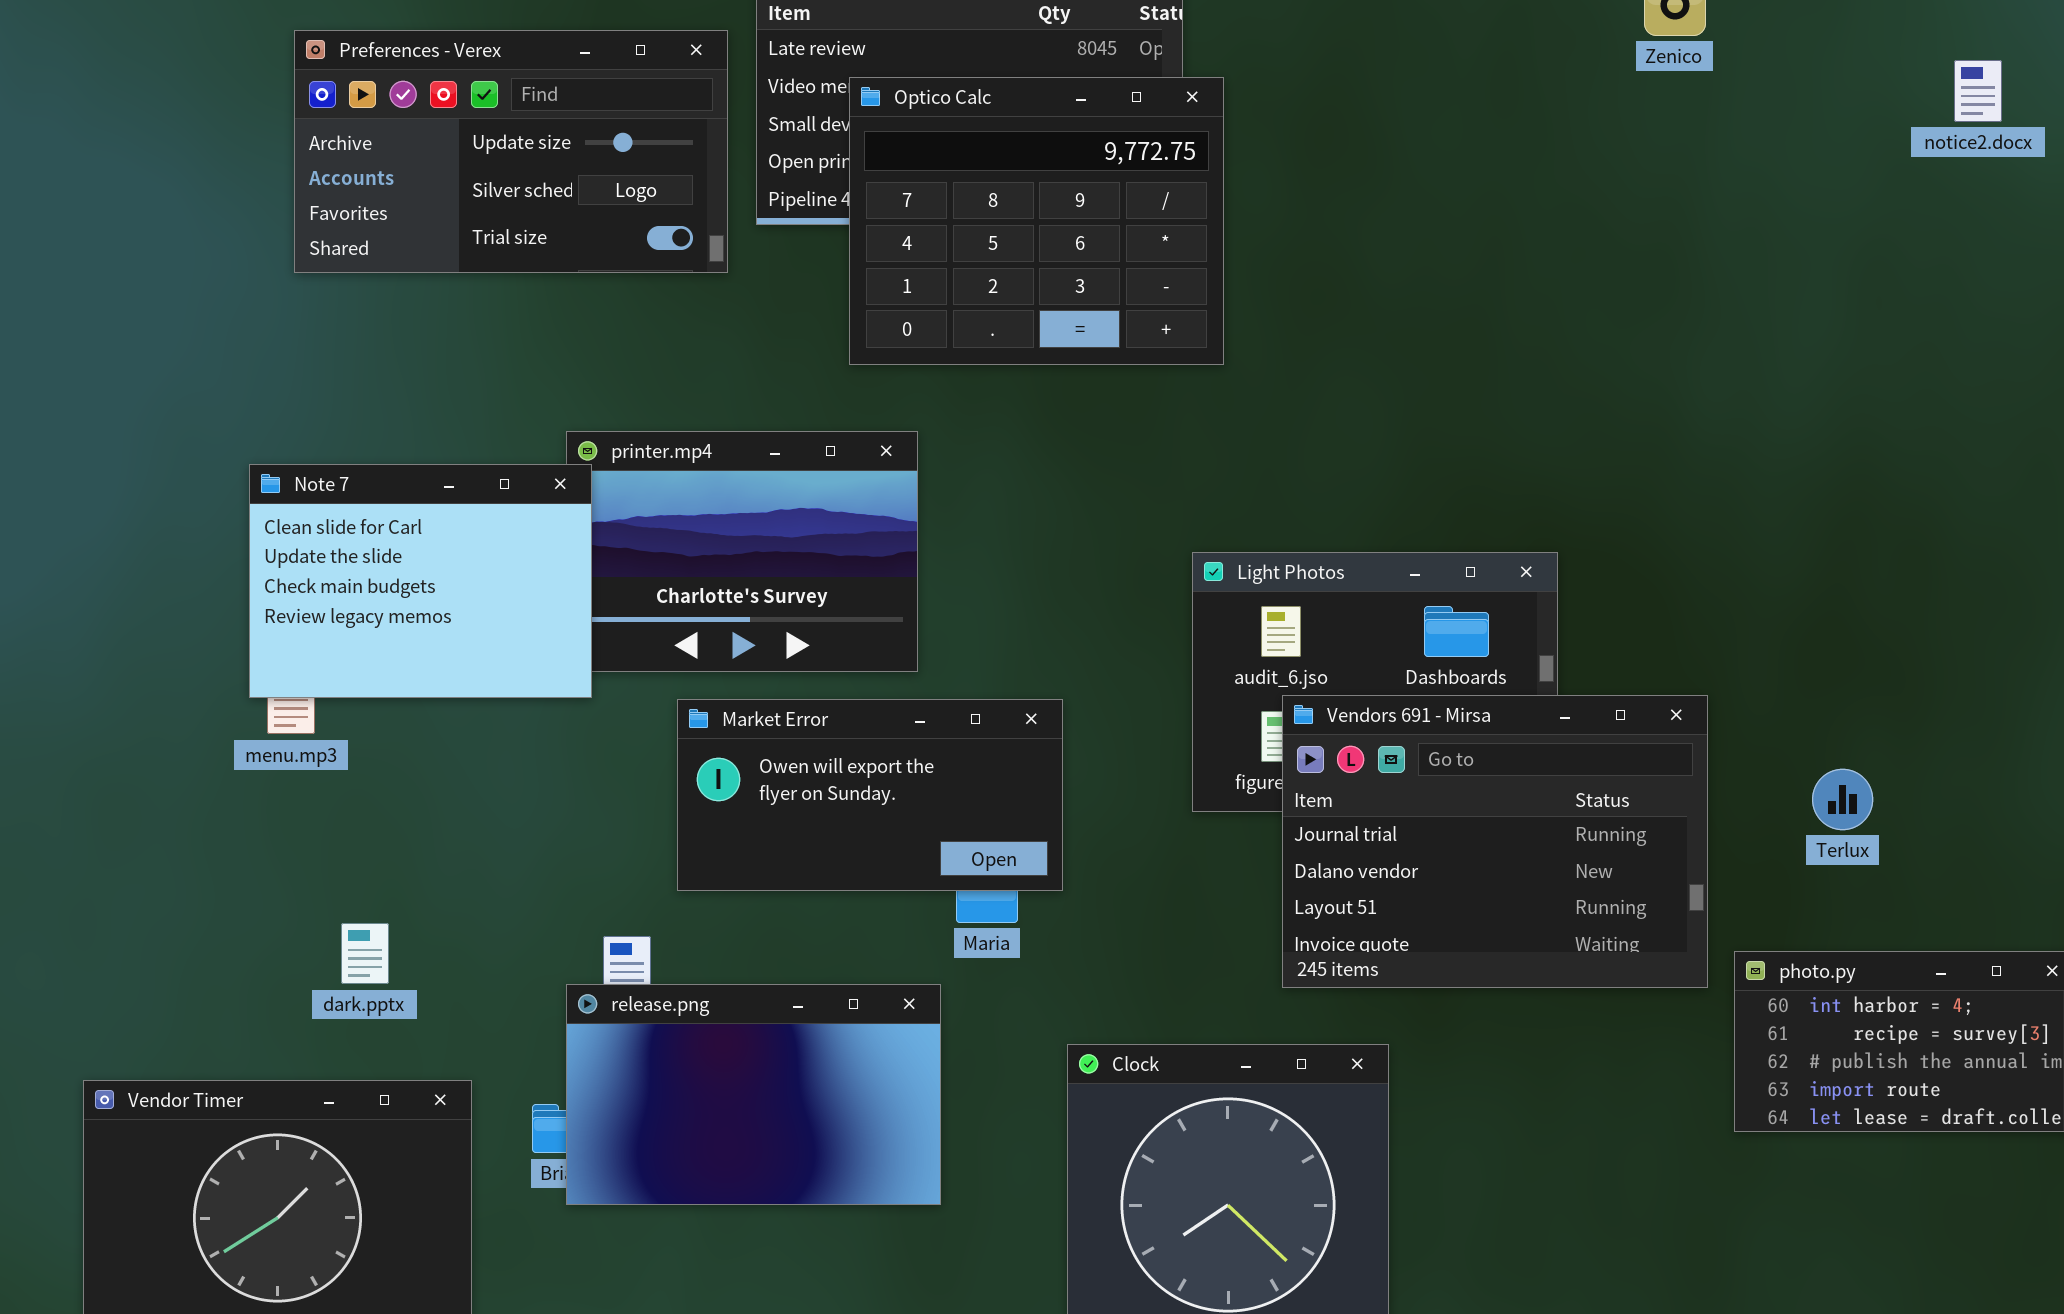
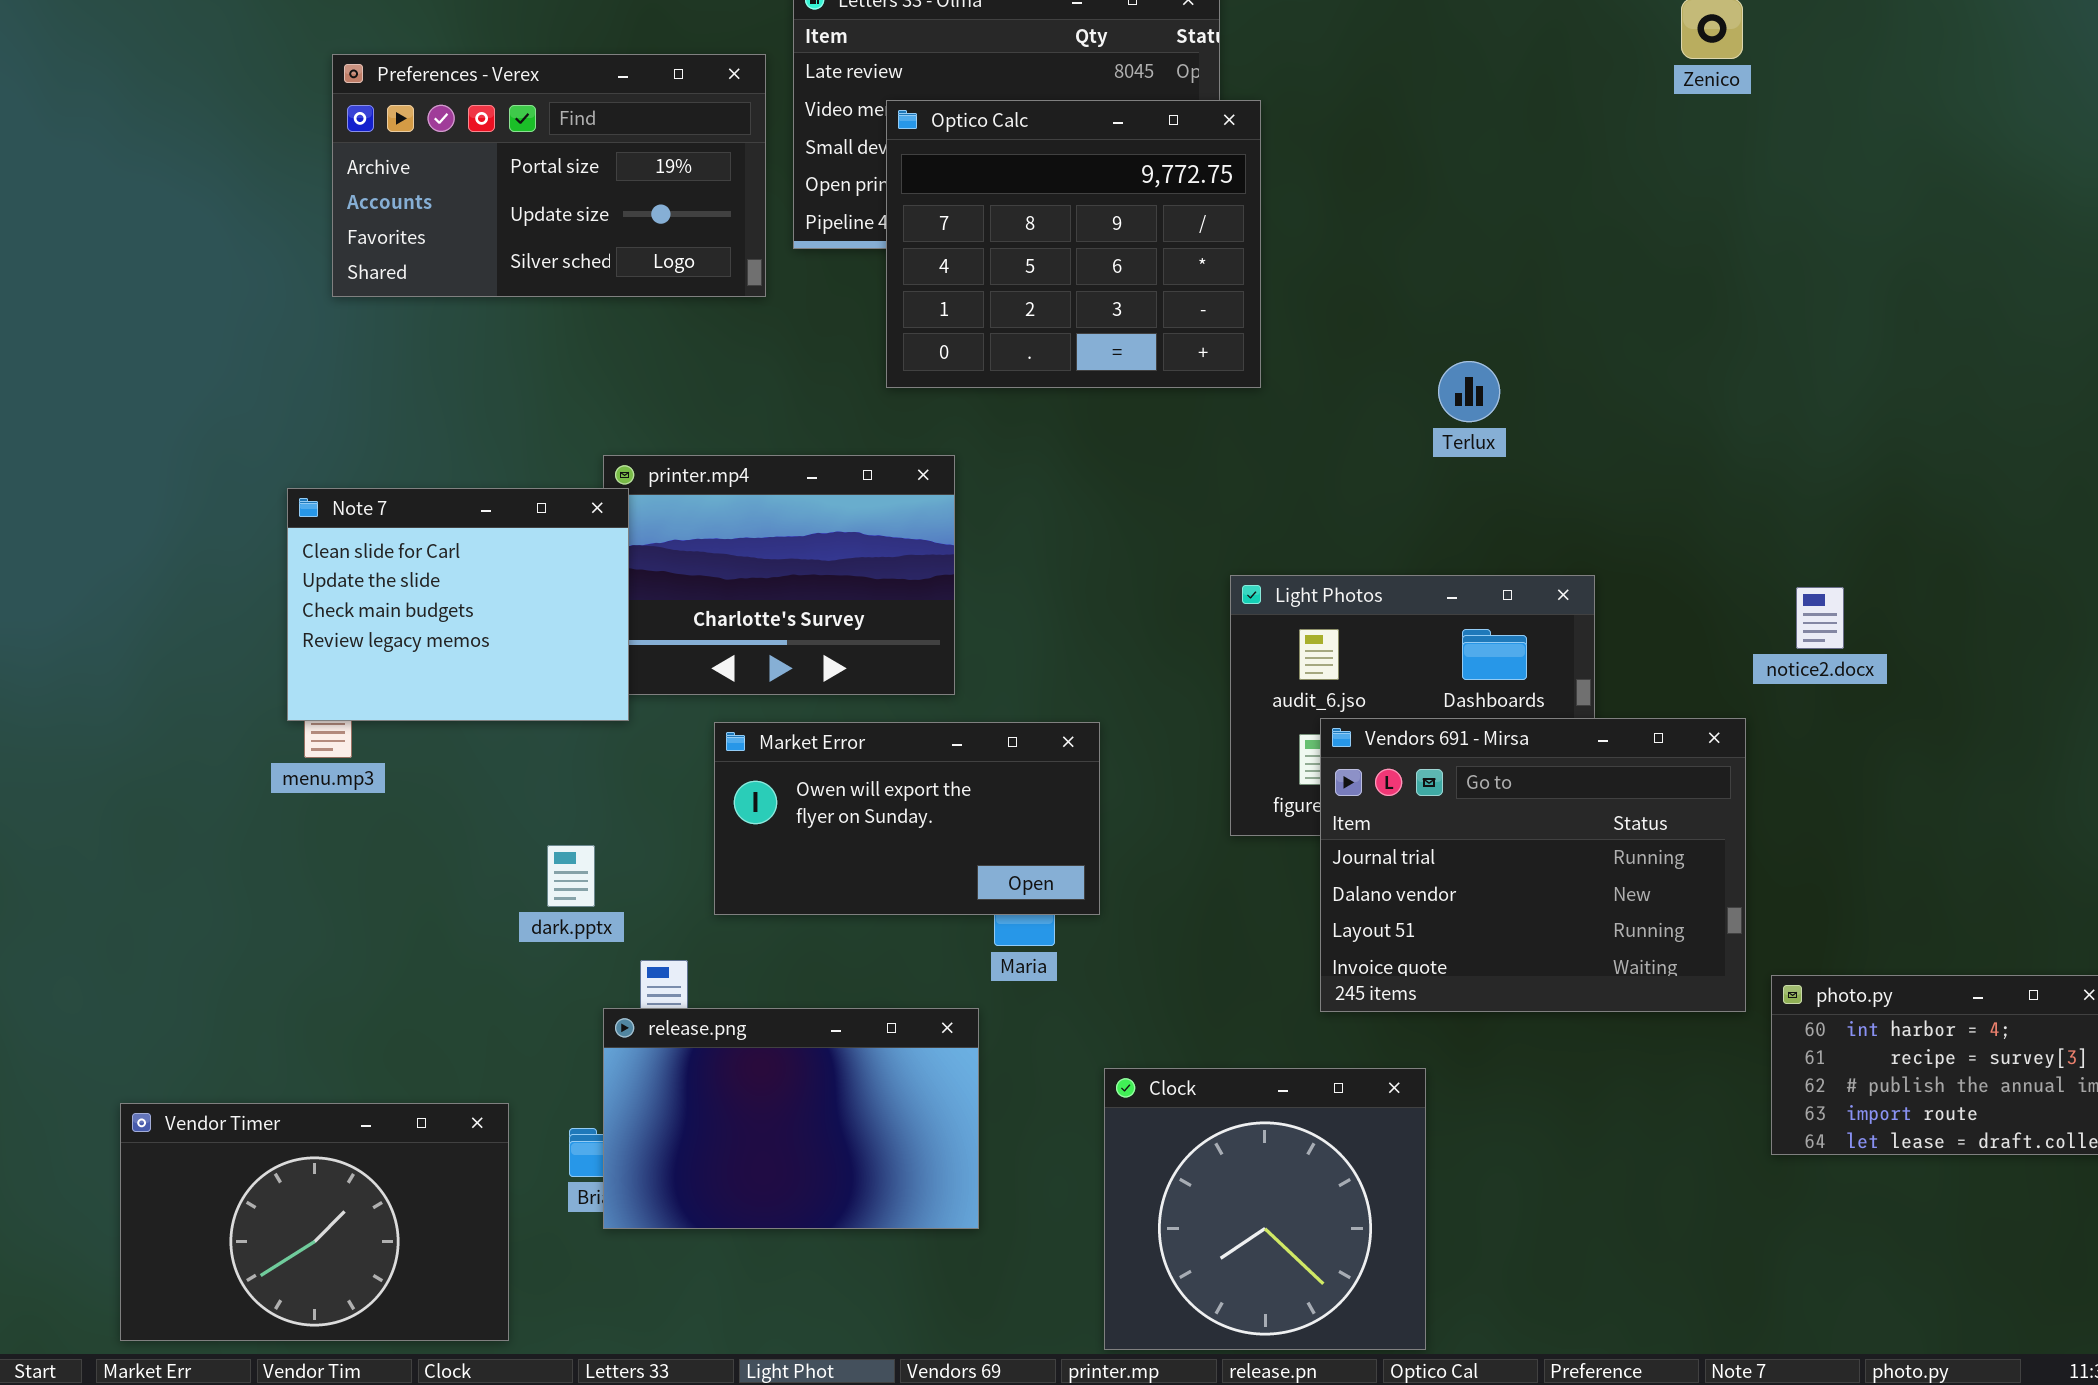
Preferences - Verex: [294,30,728,273] -> [332,54,766,297], scrolled up 1 row
notice2.docx: [1954,60,2002,122] -> [1796,587,1844,649], moved
Terlux: [1812,769,1873,830] -> [1438,361,1500,422], moved
dark.pptx: [341,923,389,984] -> [547,845,595,907], moved

